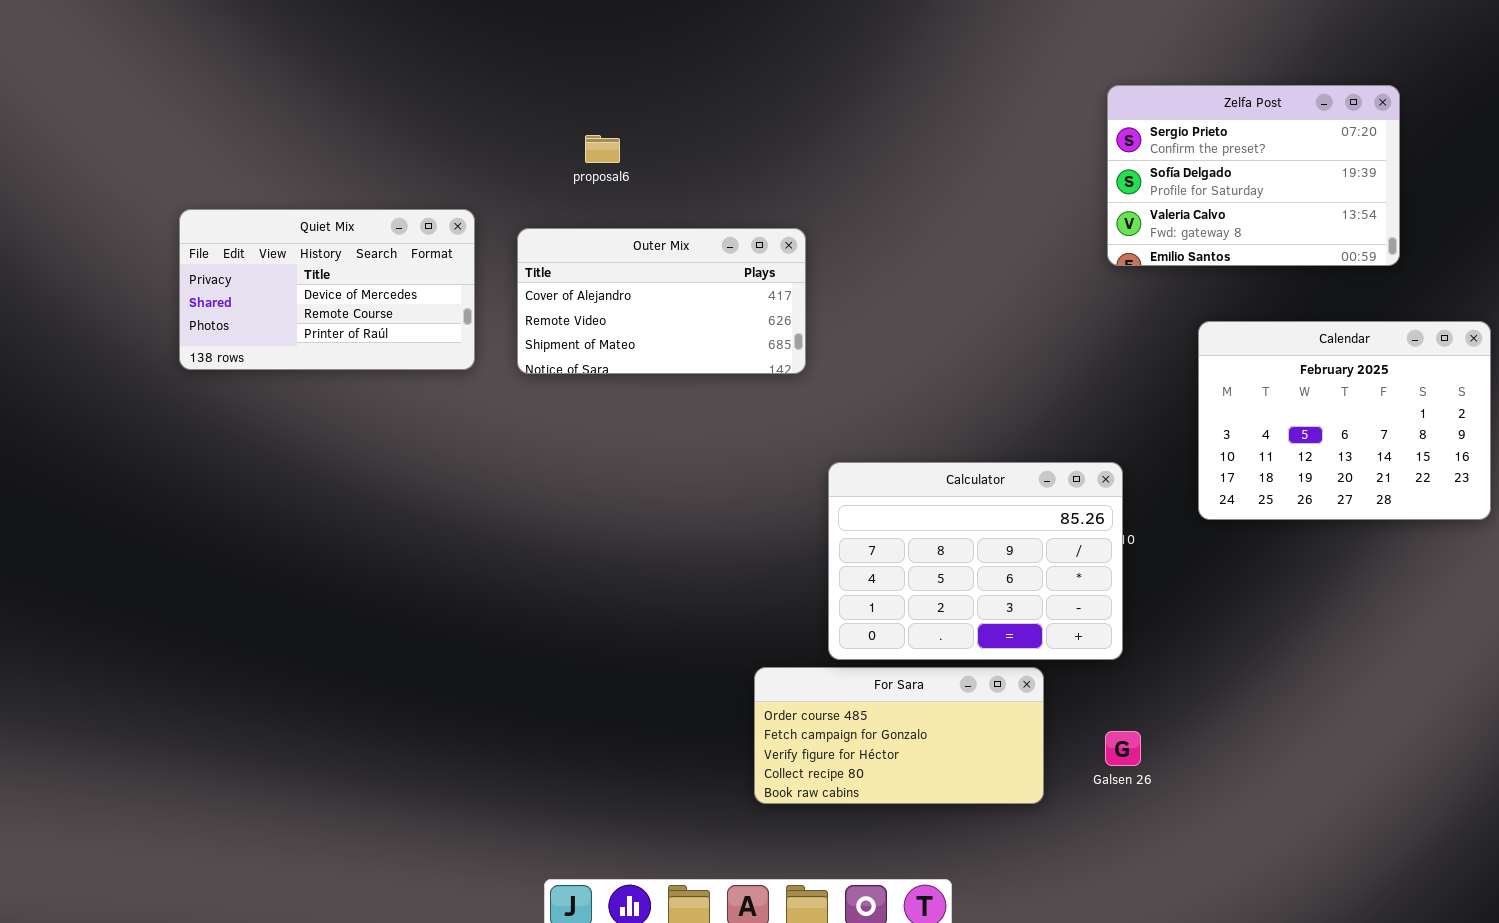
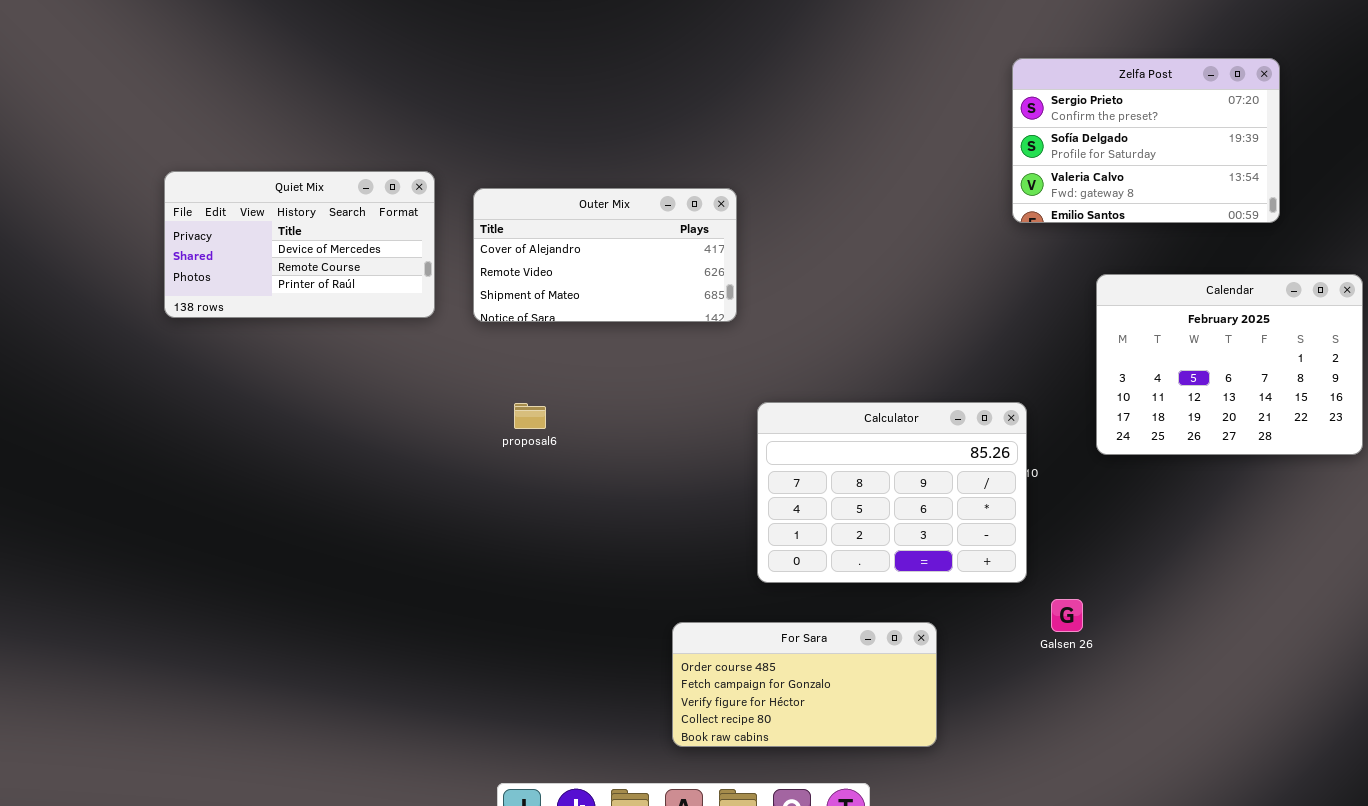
proposal6: [585,135,620,163] -> [514,403,546,429], moved
For Sara: [754,667,1044,804] -> [672,622,937,747], moved
Galsen 26: [1105,731,1141,766] -> [1051,599,1083,632], moved

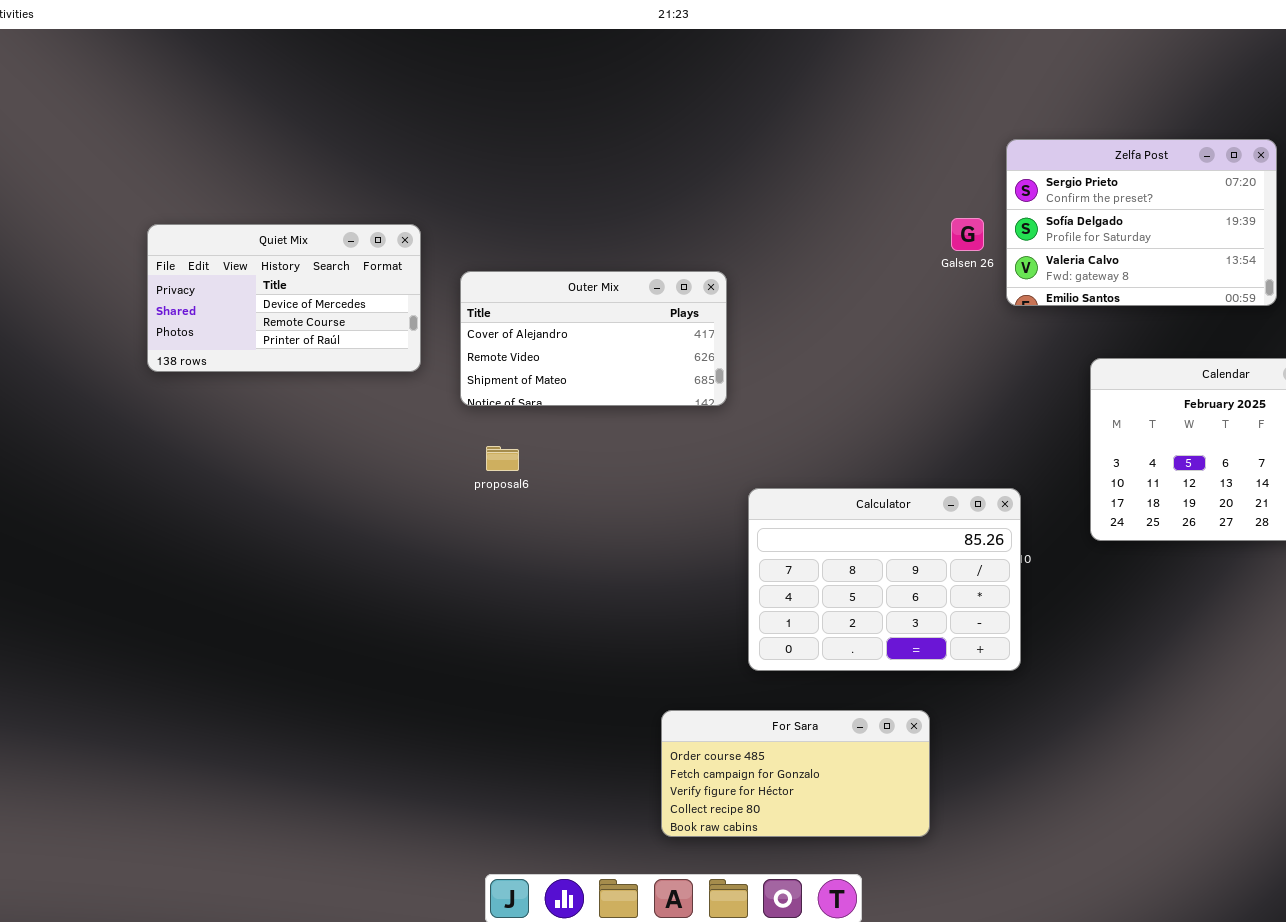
Quiet Mix: [164,171,435,318] -> [147,224,421,372], moved
proposal6: [514,403,546,429] -> [486,446,519,471], moved
Galsen 26: [1051,599,1083,632] -> [951,218,984,251], moved

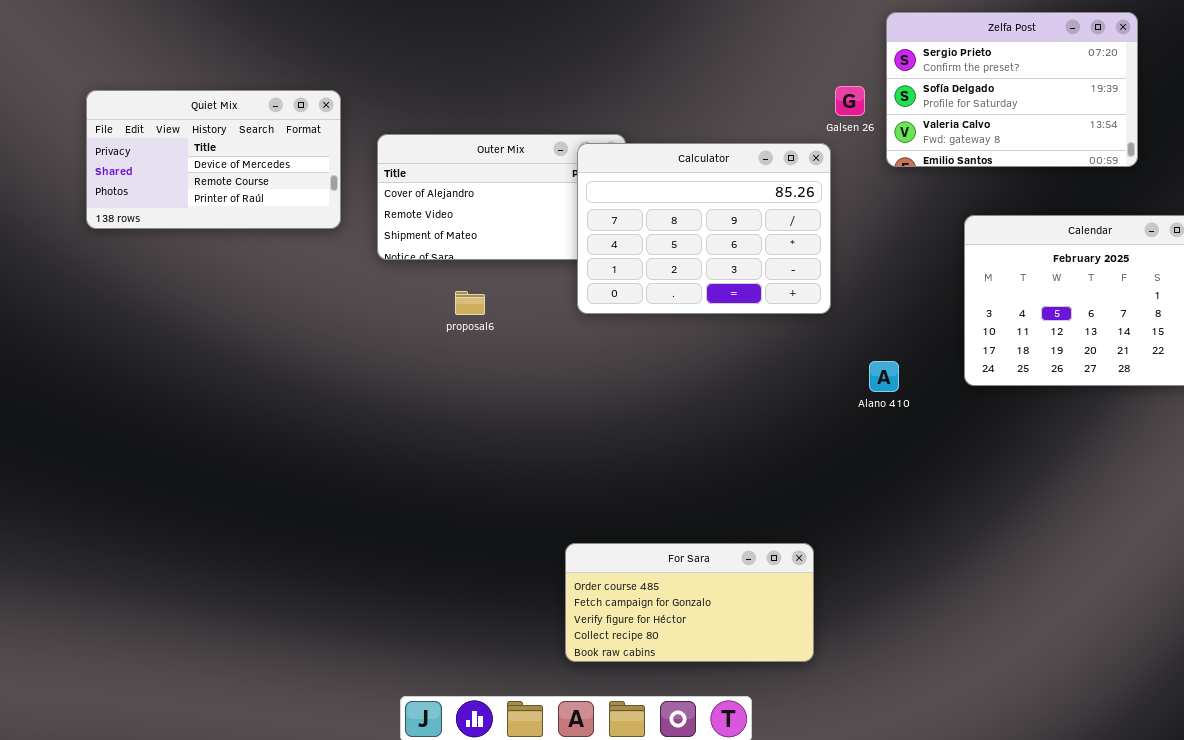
proposal6: [486,446,519,471] -> [455,291,485,315], moved
Calculator: [748,488,1021,671] -> [577,143,831,314], moved

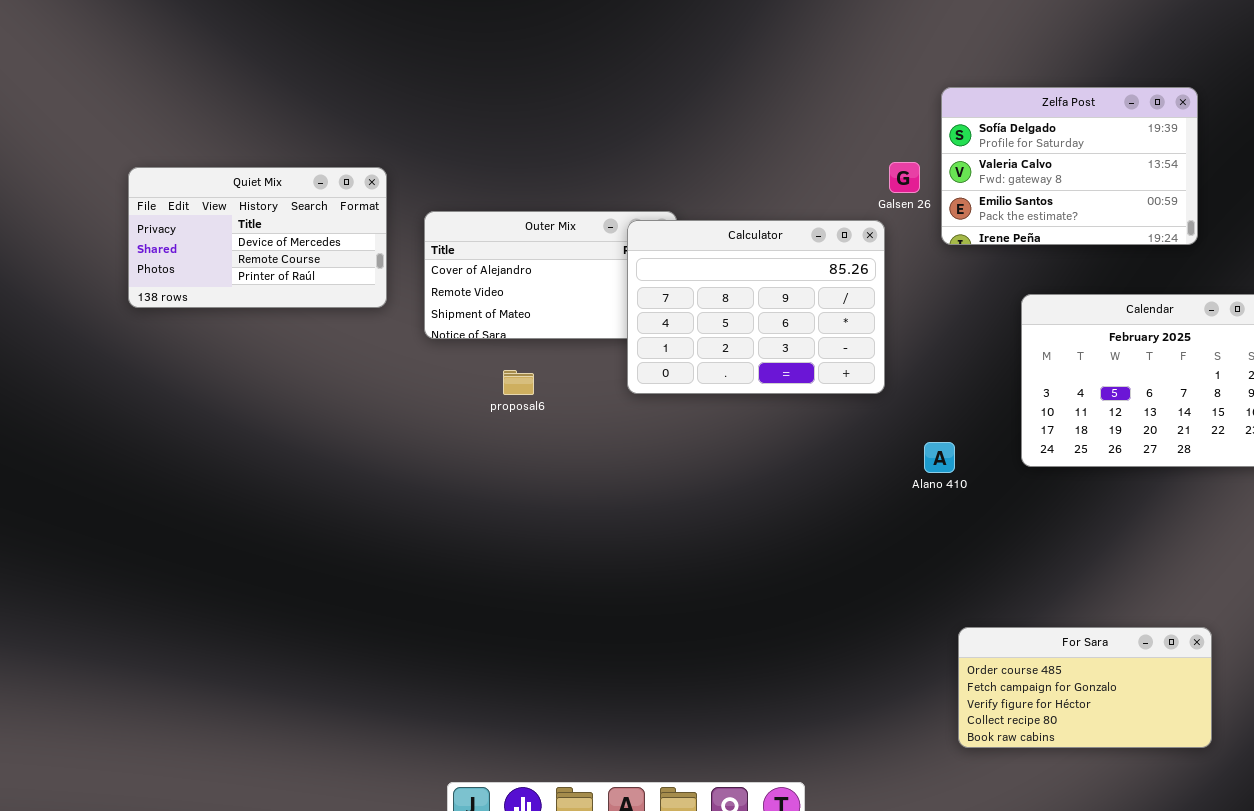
Zelfa Post: [886,12,1138,167] -> [941,87,1198,245], scrolled down 1 row
For Sara: [565,543,814,662] -> [958,627,1212,748], moved

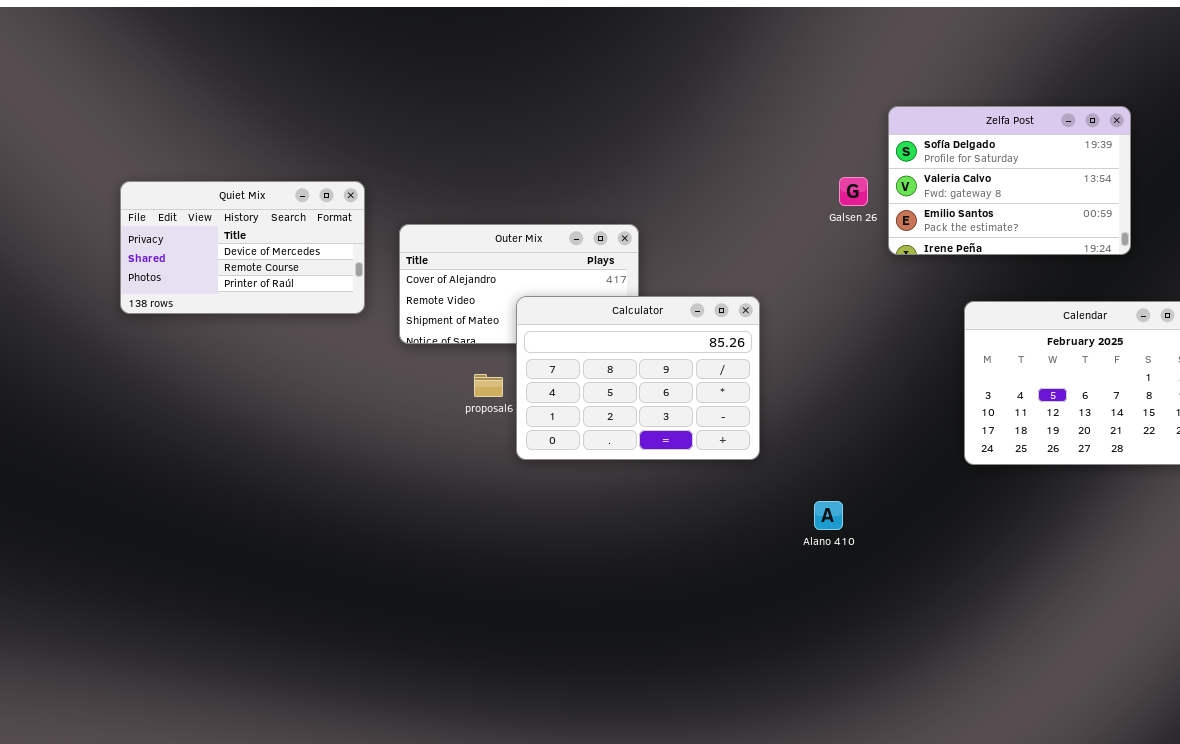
Calculator: [627,220,885,394] -> [516,296,760,460], moved
Alano 410: [924,442,955,473] -> [814,501,843,530], moved
For Sara: [958,627,1212,748] -> none, closed

